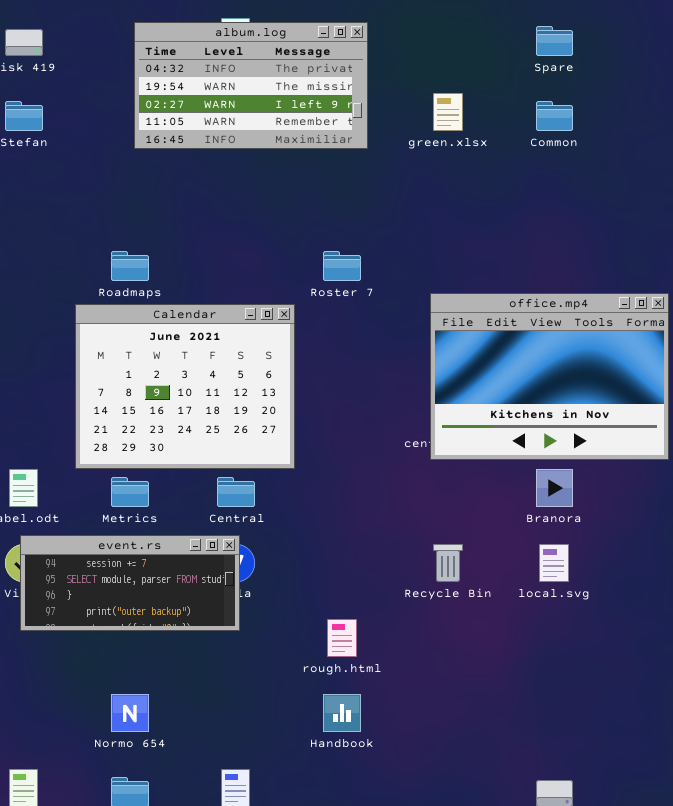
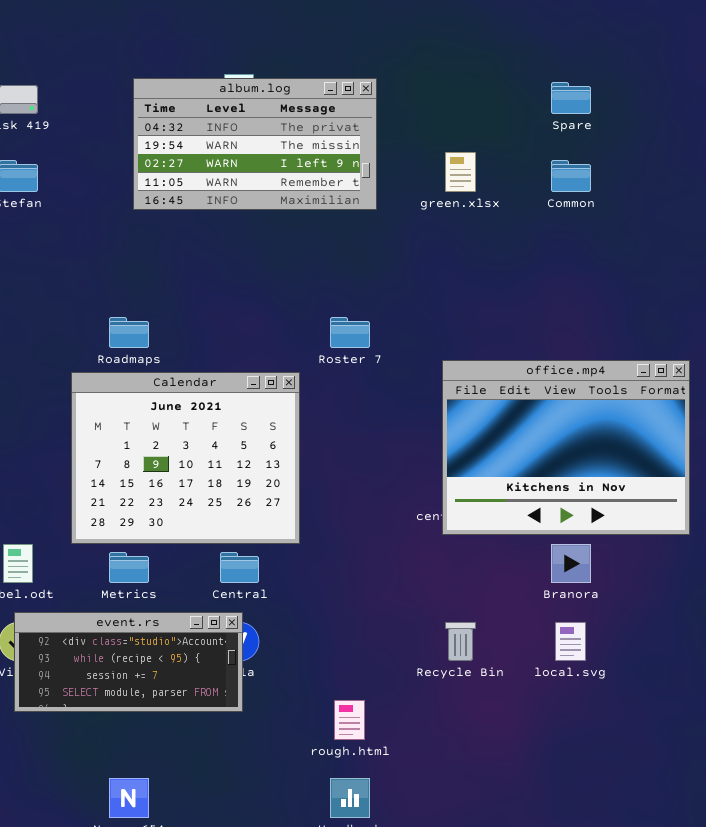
event.rs: [20,535,240,631] -> [14,612,243,712], scrolled up 2 rows

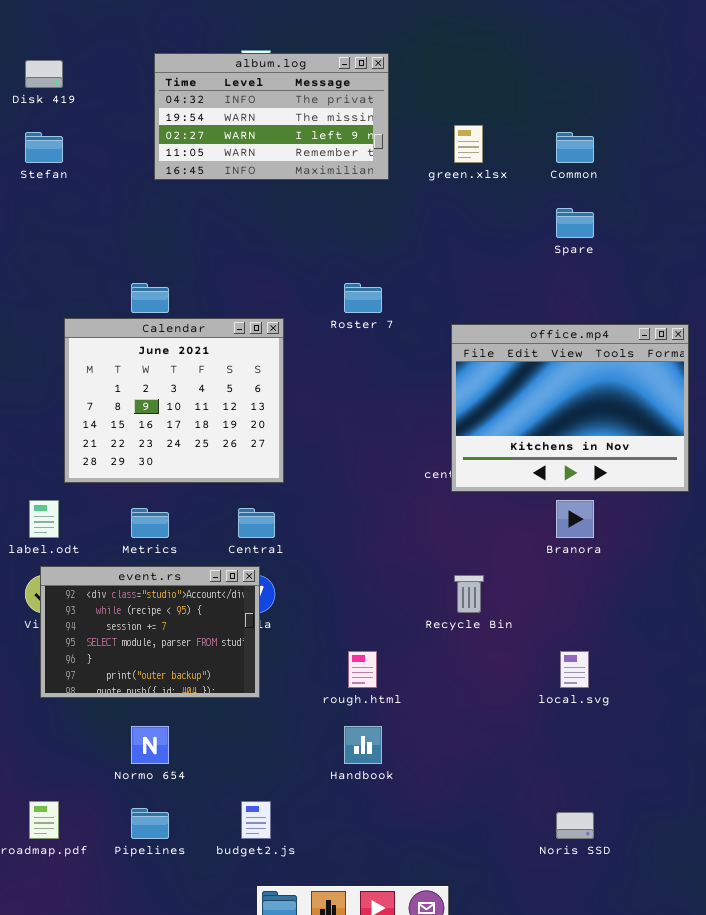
Spare: [551,82,591,114] -> [556,208,594,238], moved
Calendar: [71,372,300,544] -> [64,318,284,483], moved
event.rs: [14,612,243,712] -> [40,566,260,698], resized
local.svg: [555,622,586,661] -> [560,651,589,688], moved

